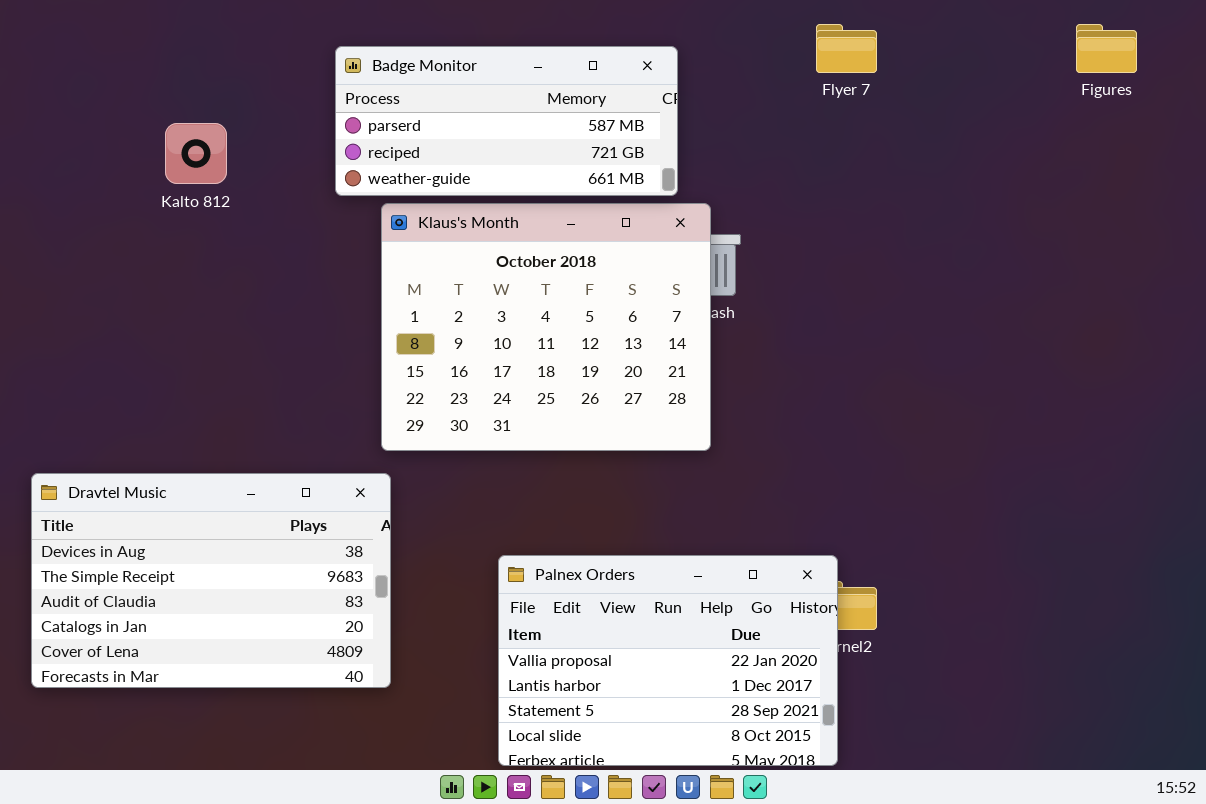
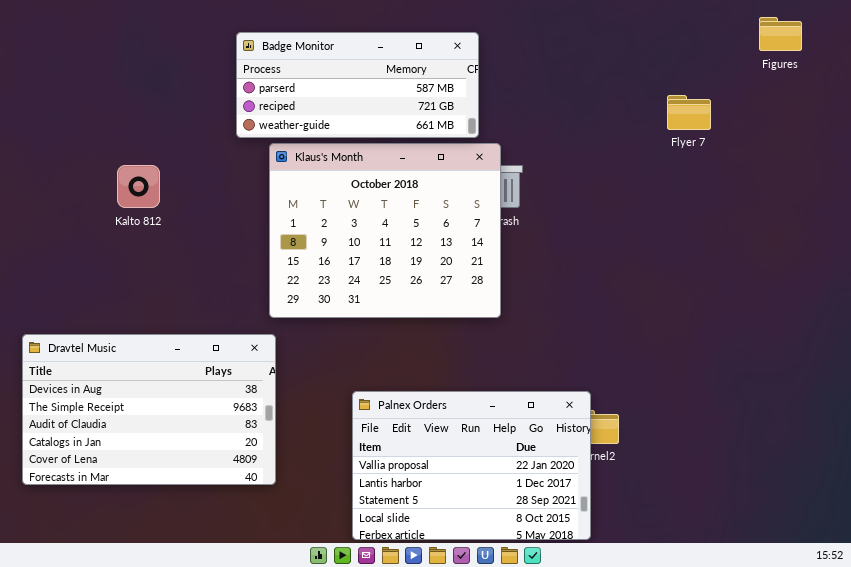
Flyer 7: [816,24,877,73] -> [667,95,711,130], moved
Kalto 812: [165,123,227,184] -> [117,165,160,208], moved

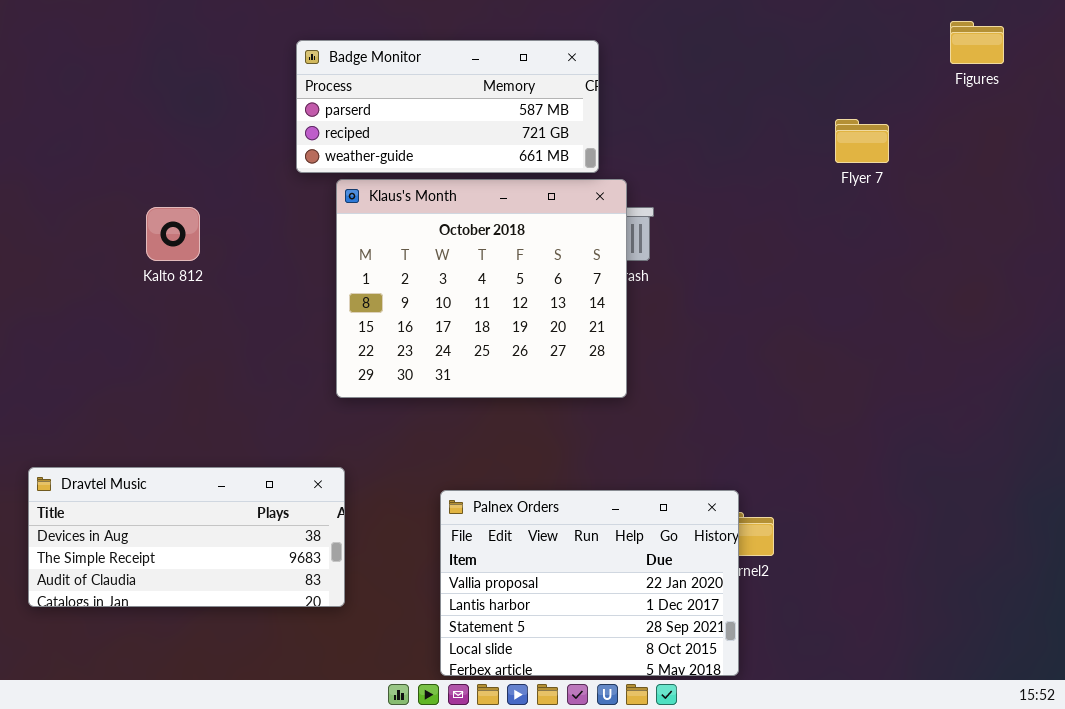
Dravtel Music: [22,334,276,485] -> [28,467,345,607], resized

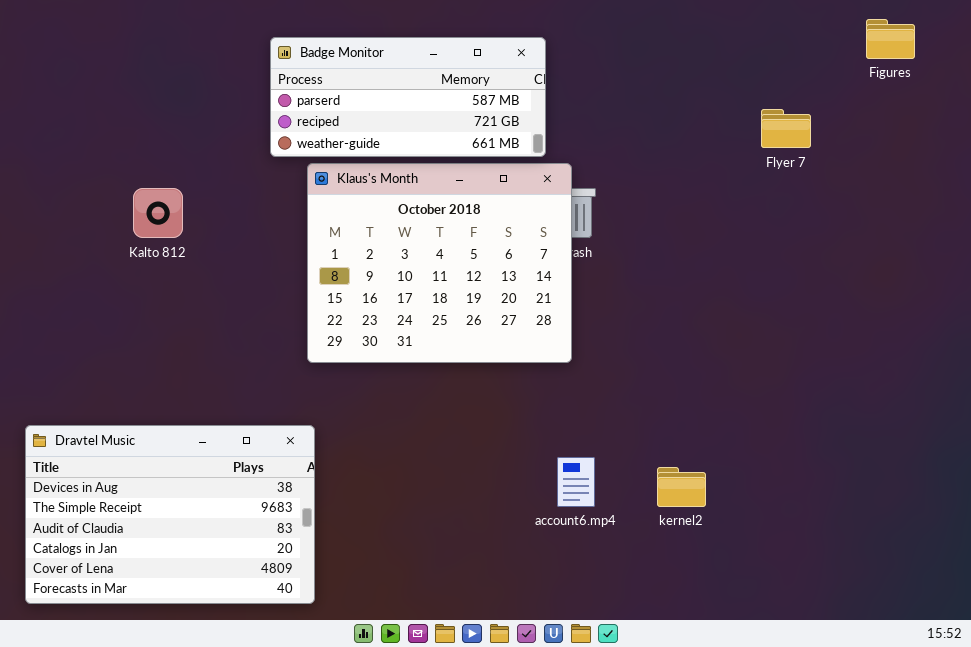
Dravtel Music: [28,467,345,607] -> [25,425,315,604], resized
Palnex Orders: [440,490,739,676] -> none, closed

